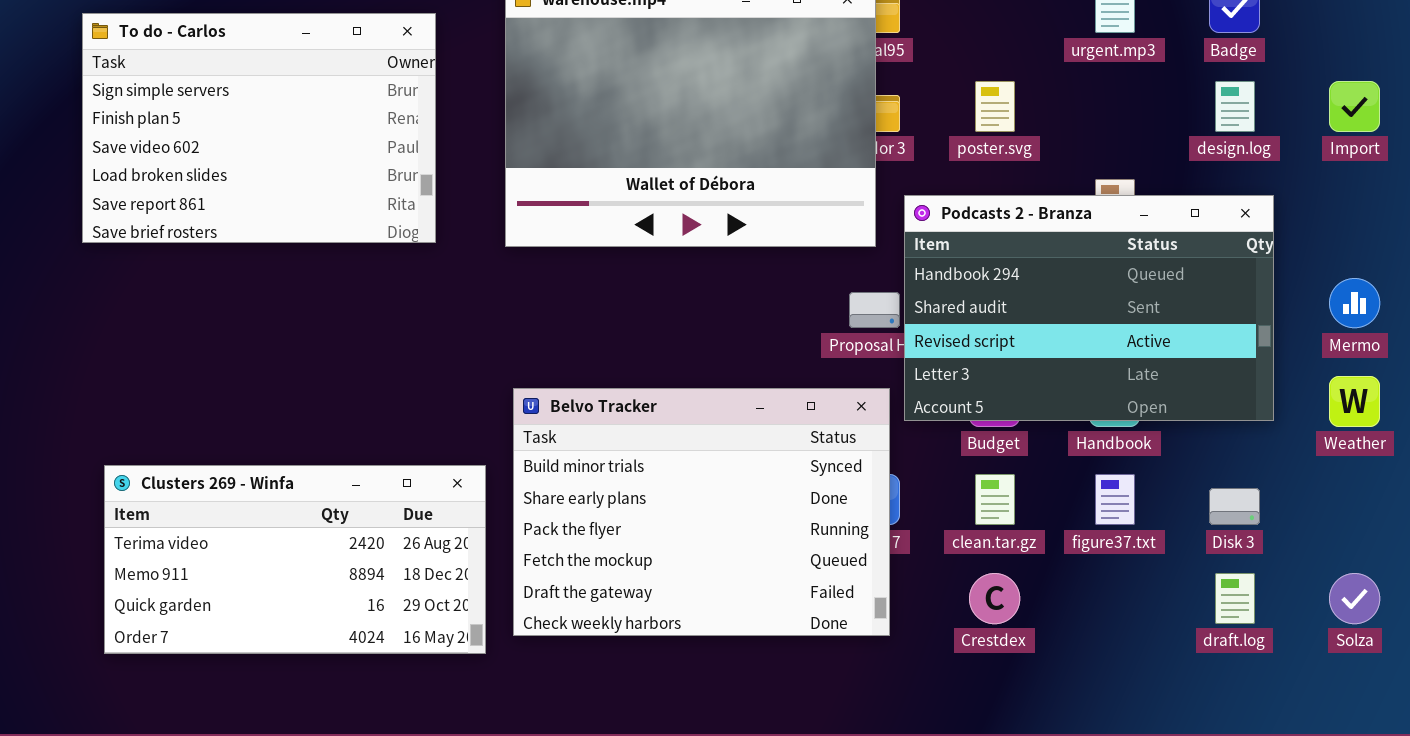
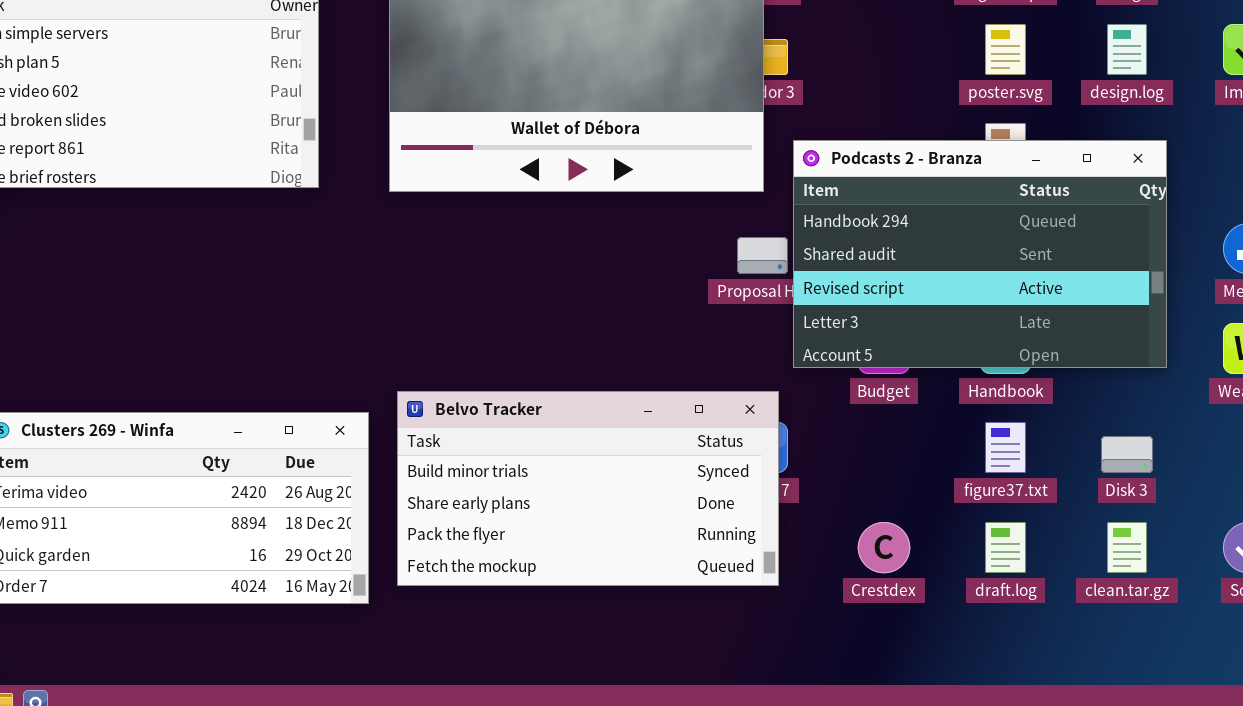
poster.svg: [975,81,1015,132] -> [985,24,1026,75], moved
Belvo Tracker: [513,388,890,636] -> [397,391,779,586], resized
clean.tar.gz: [975,474,1015,525] -> [1107,522,1147,573], moved
draft.log: [1215,573,1255,624] -> [985,522,1026,573], moved

